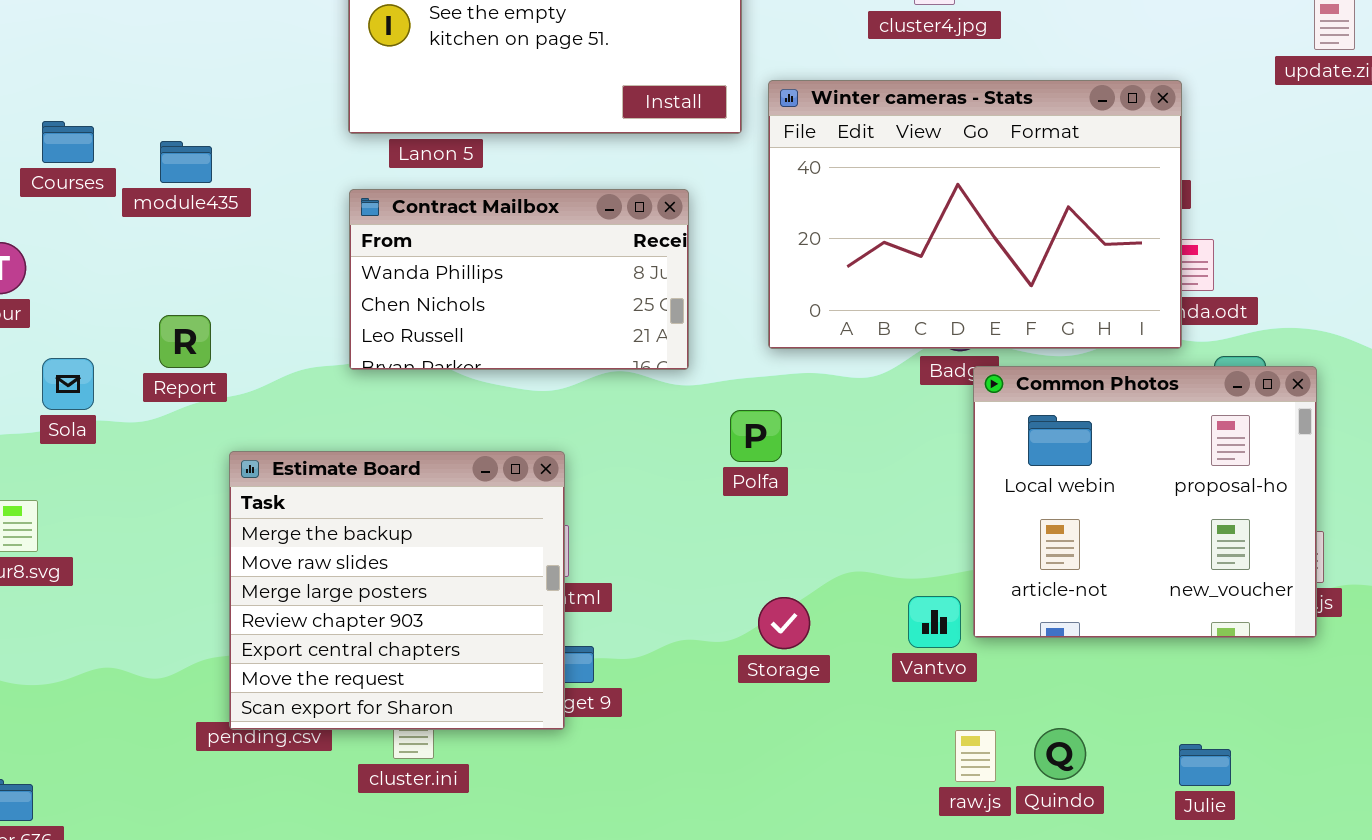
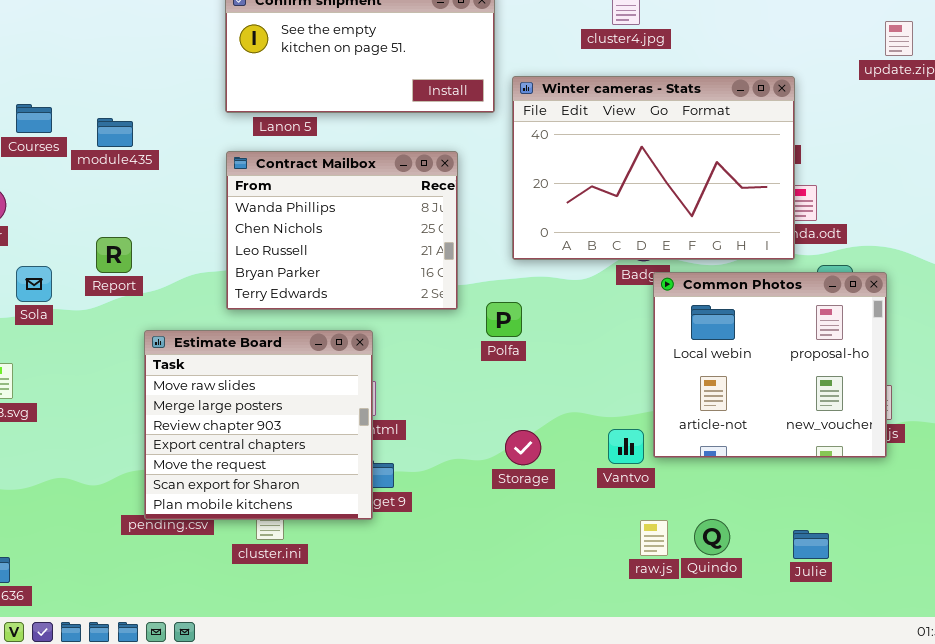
Contract Mailbox: [349,189,689,370] -> [226,151,458,310], resized
Estimate Board: [229,451,565,730] -> [144,330,373,520], scrolled down 1 row

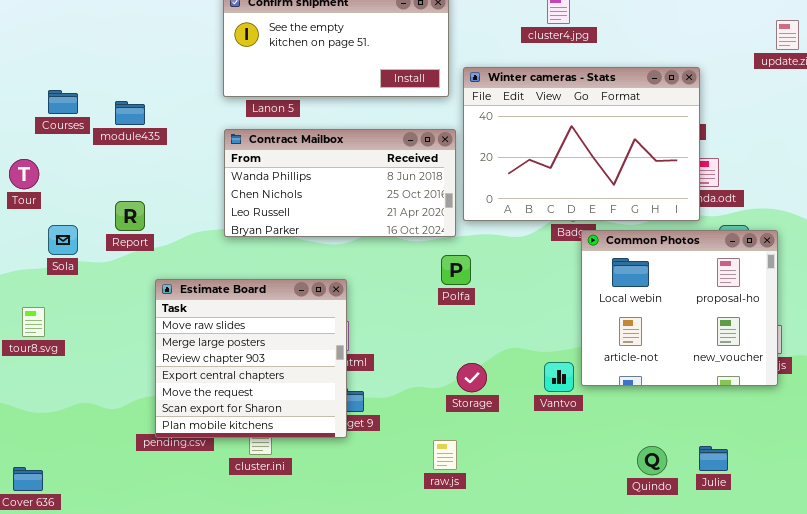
Contract Mailbox: [226,151,458,310] -> [224,129,456,237], resized
Quindo: [694,519,730,555] -> [637,446,667,475], moved
raw.js: [640,520,668,556] -> [433,440,457,470], moved

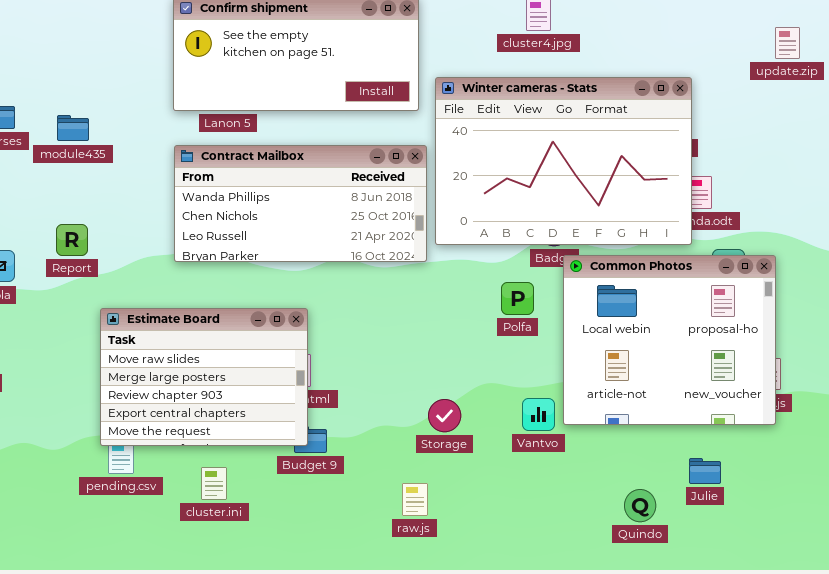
Polfa: [441,255,471,285] -> [501,282,534,315], moved
Estimate Board: [155,279,347,438] -> [100,308,308,446], resized
Julie: [699,446,728,471] -> [689,458,721,484], moved

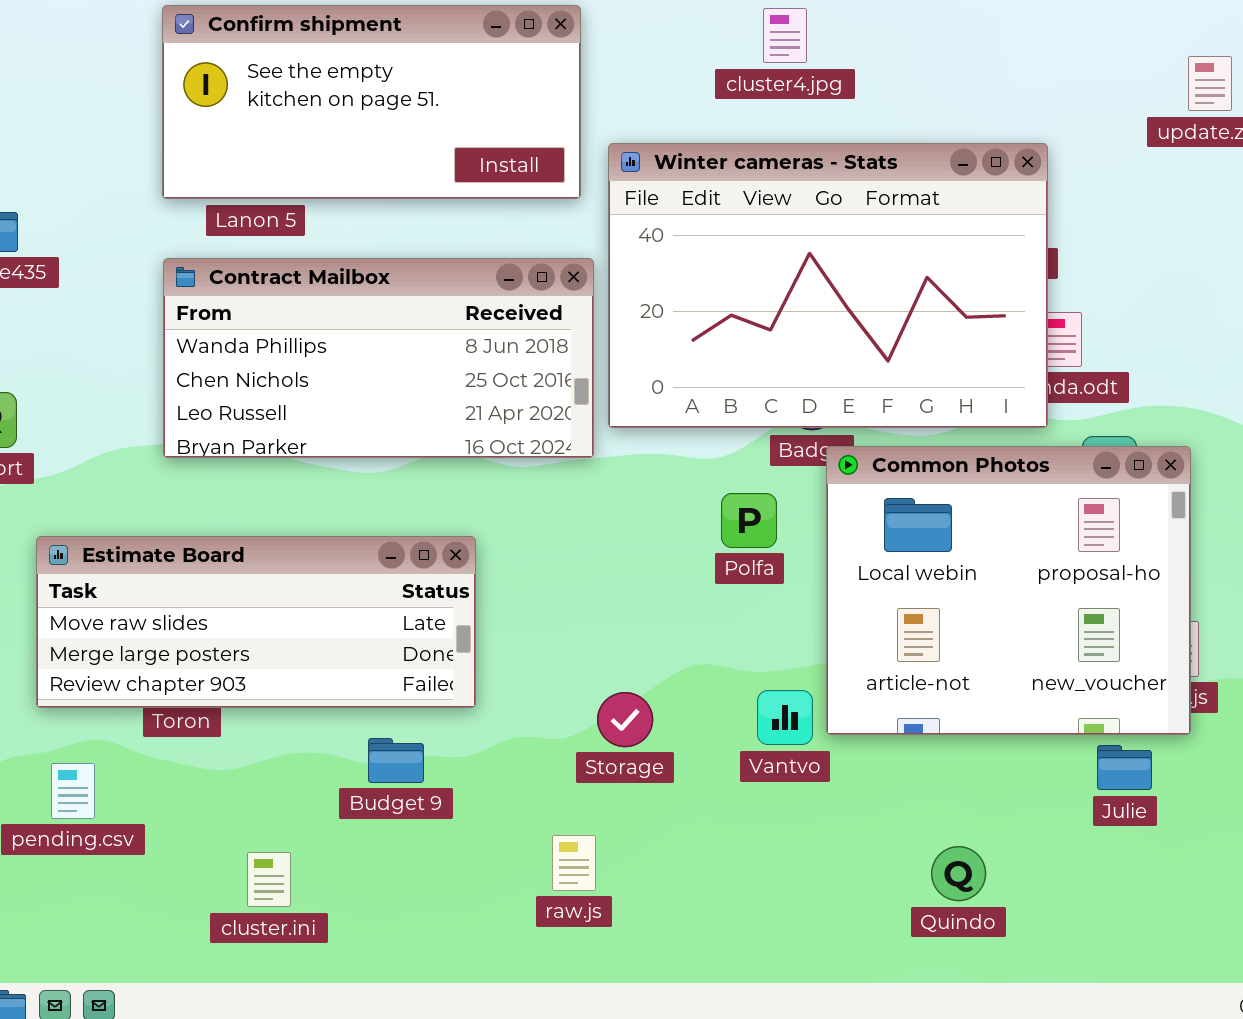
Estimate Board: [100,308,308,446] -> [36,536,476,708], resized
Julie: [689,458,721,484] -> [1097,745,1152,790], moved
cluster.ini: [201,467,227,500] -> [247,852,291,907], moved

